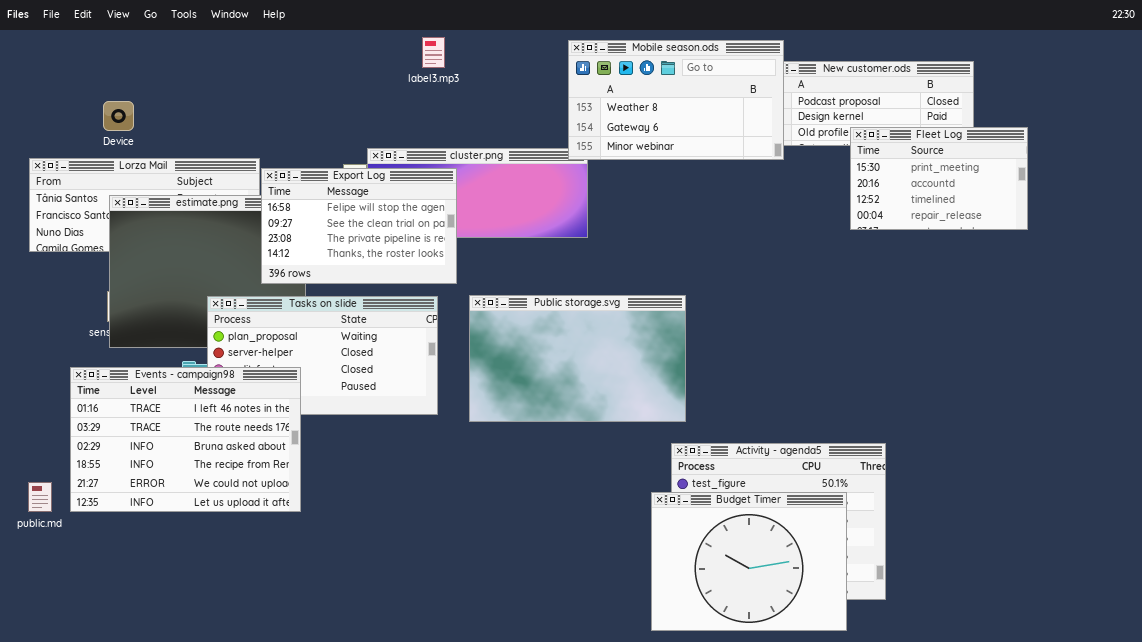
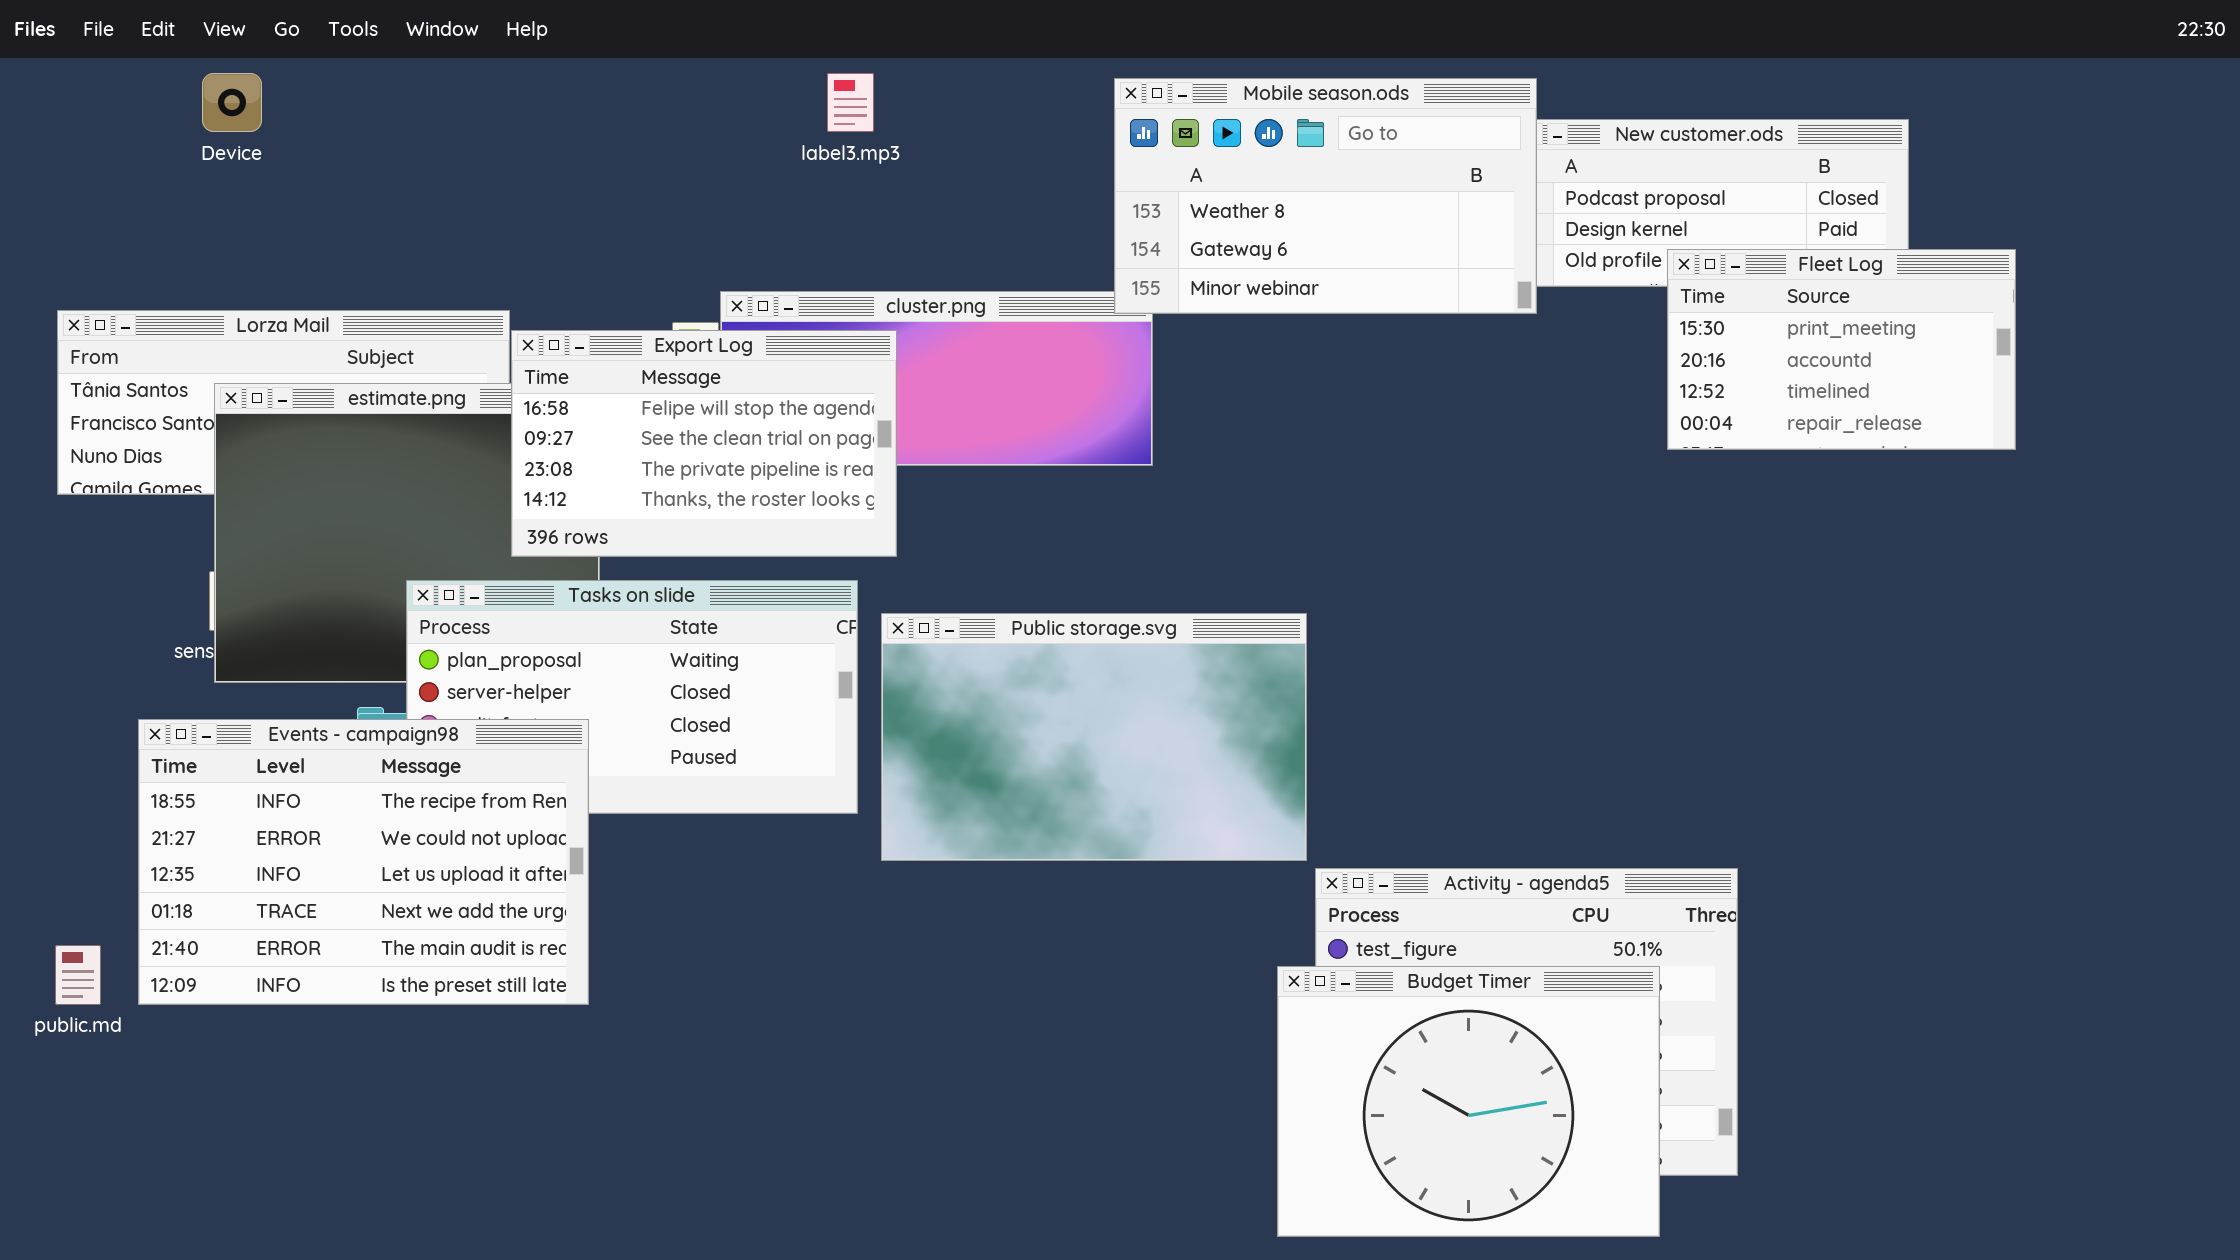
Device: [103,101,134,131] -> [202,73,262,132], moved
Public storage.svg: [469,295,686,422] -> [881,613,1307,861], moved
Events - campaign98: [70,367,301,512] -> [138,719,589,1005], scrolled down 3 rows

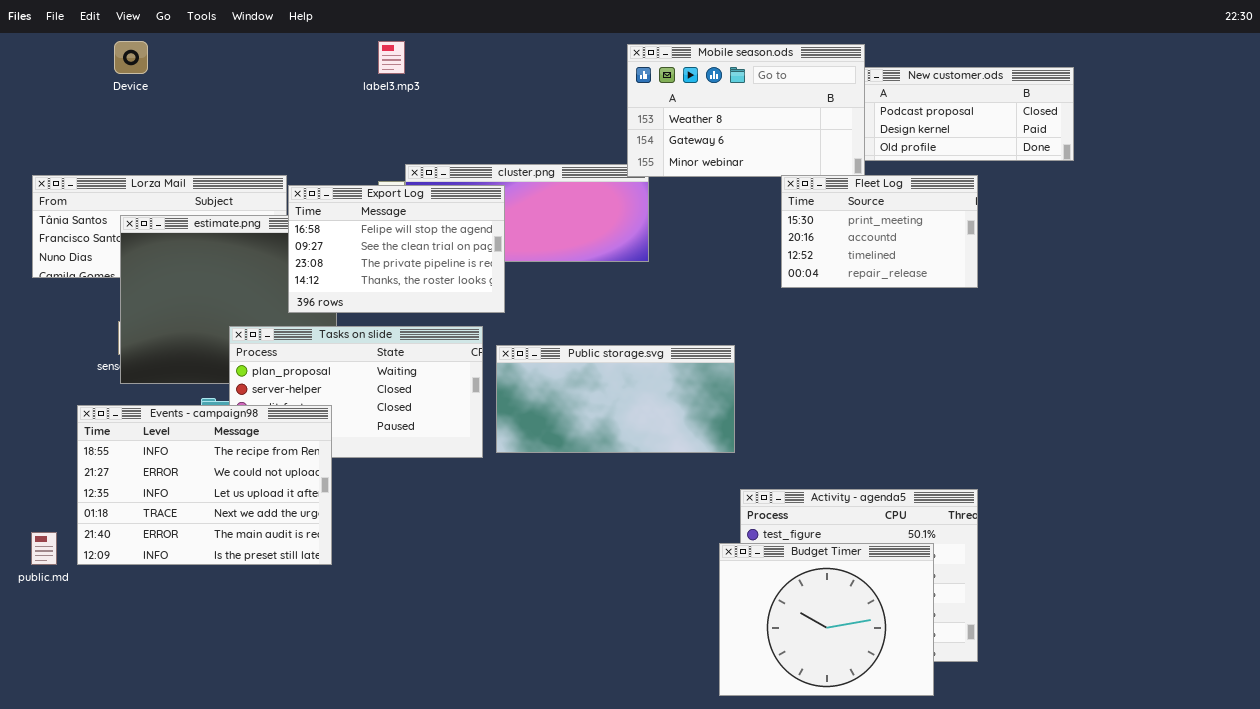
label3.mp3: [827,73,874,132] -> [378,41,405,74], moved
Fleet Log: [1667,249,2016,450] -> [781,175,978,288], moved
Public storage.svg: [881,613,1307,861] -> [496,345,735,453], resized

